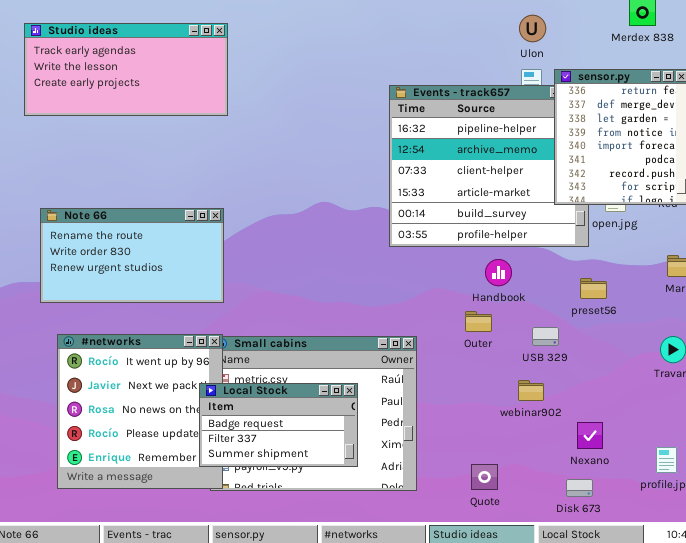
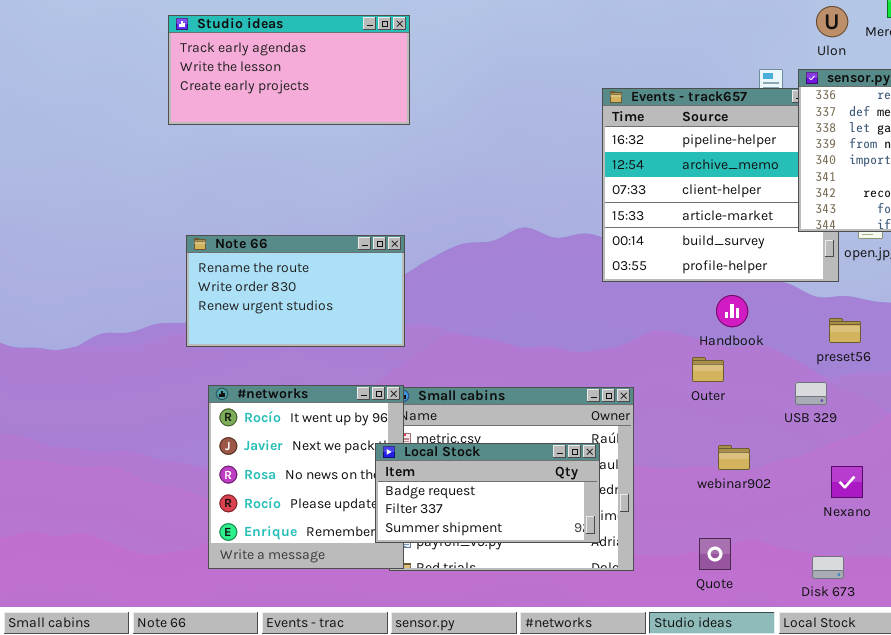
Ulon: [519,15,546,42] -> [816,6,848,37], moved
USB 329: [532,327,559,346] -> [795,382,827,405], moved
webinar902: [518,380,544,401] -> [718,445,750,470], moved
Local Stock: [199,383,358,467] -> [375,443,600,543], resized
Nexano: [577,422,603,449] -> [831,466,863,498], moved

